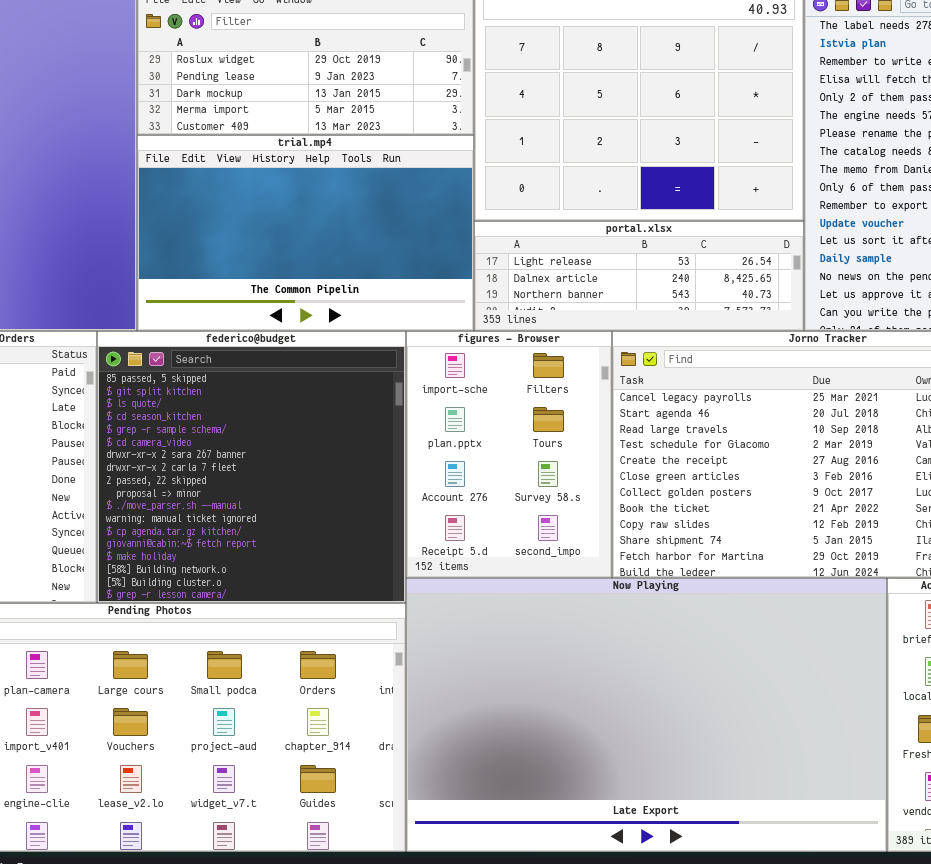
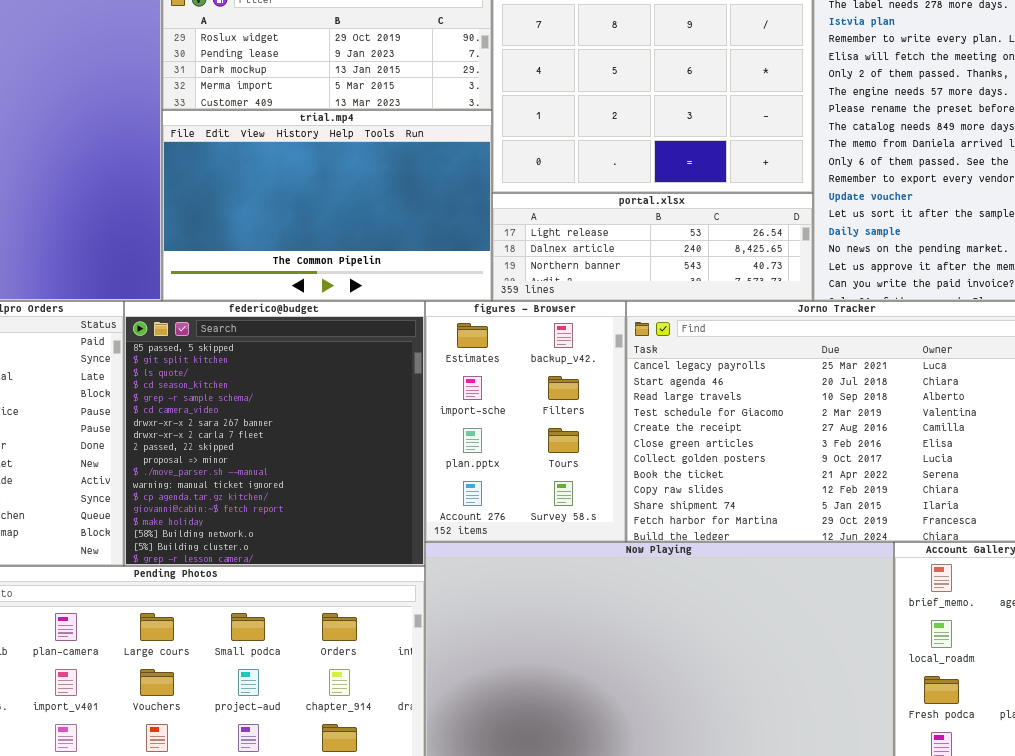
figures - Browser: [406,331,612,578] -> [425,301,626,542], scrolled up 1 row

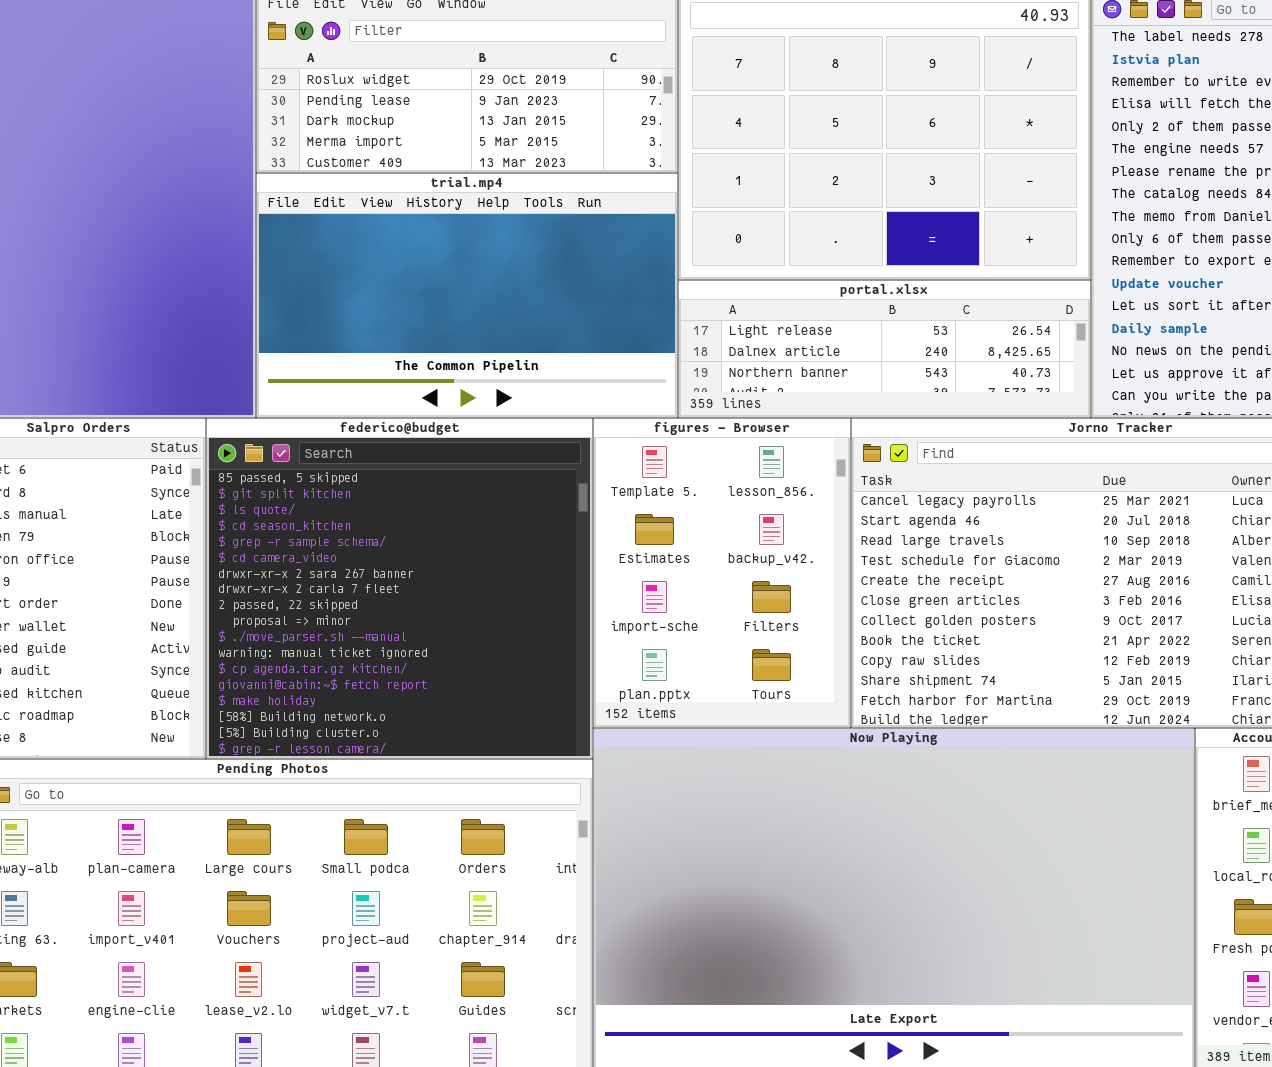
figures - Browser: [425,301,626,542] -> [593,418,851,728], scrolled up 1 row

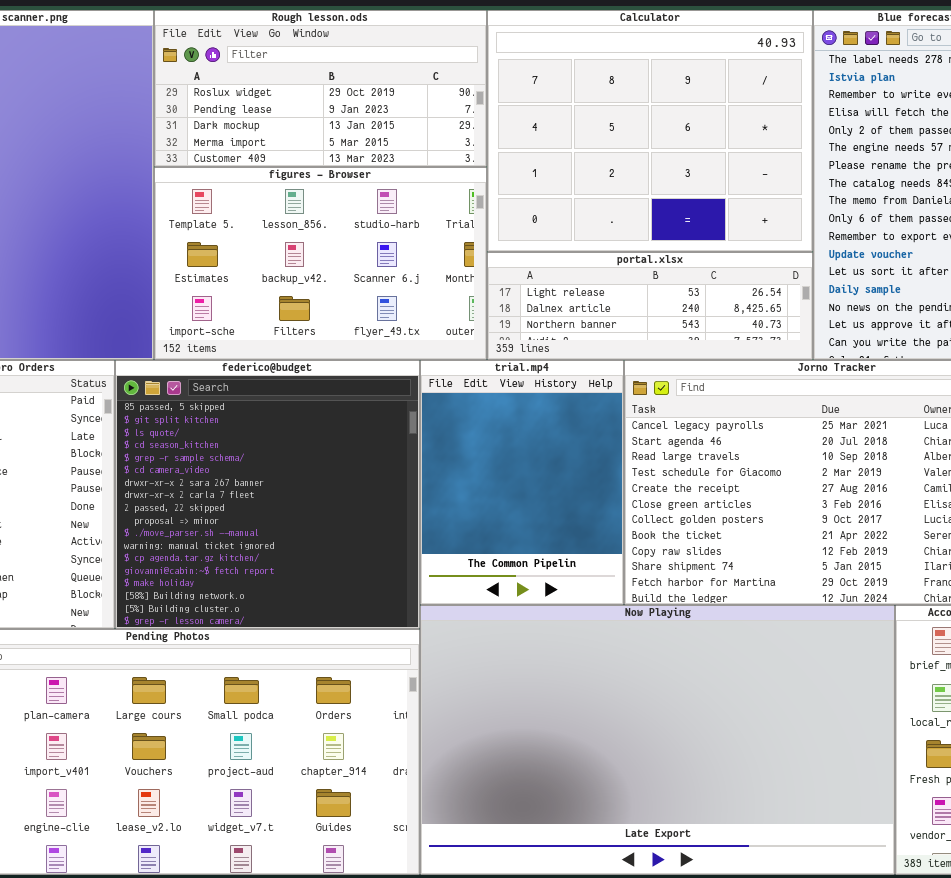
trial.mp4: [256,173,678,418] -> [420,360,624,605], moved, resized
figures - Browser: [593,418,851,728] -> [154,167,487,360], moved, resized

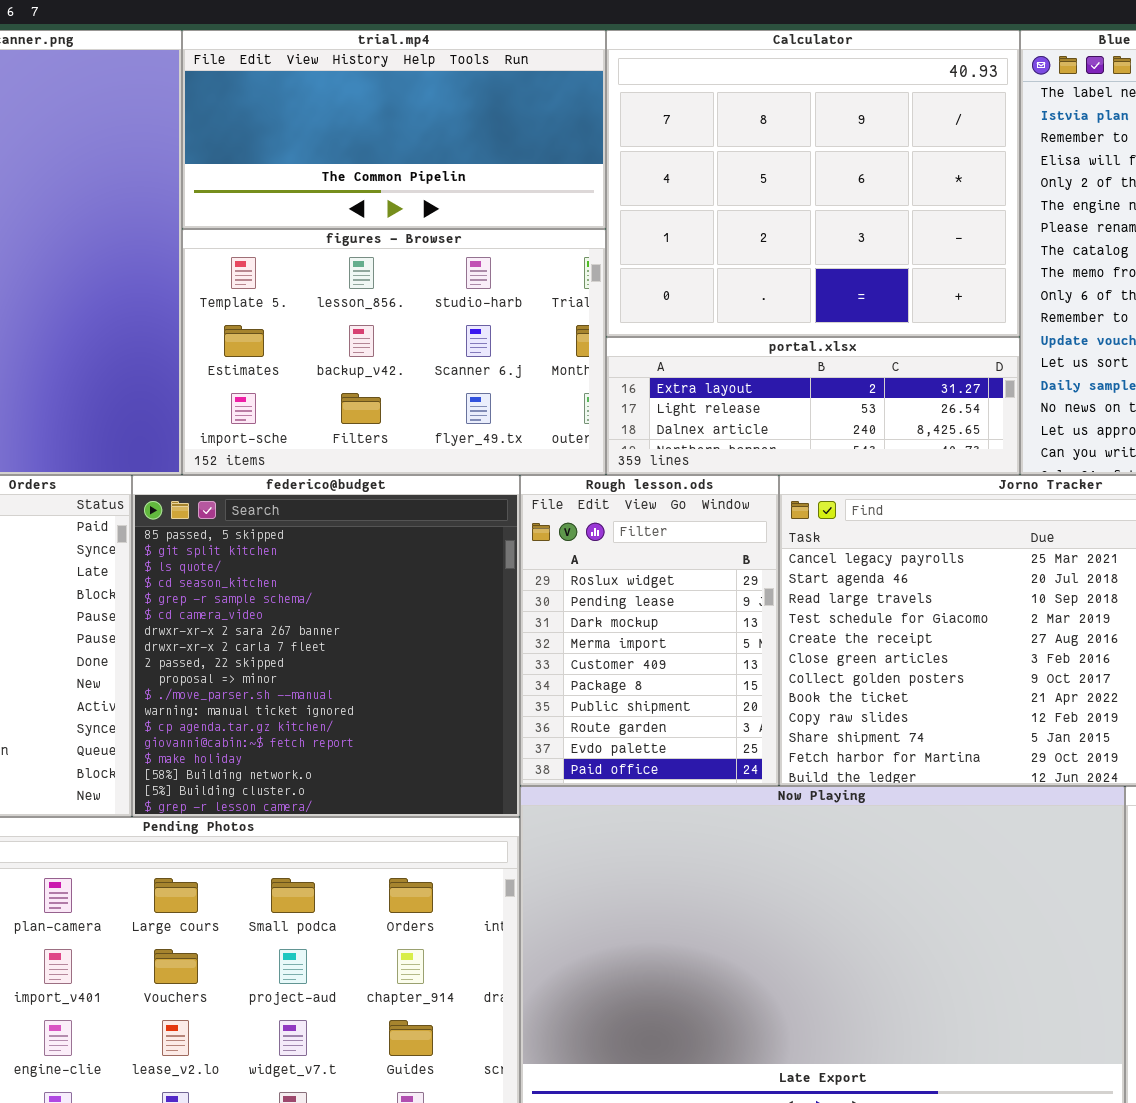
Rough lesson.ods: [154,10,487,167] -> [520,475,779,786], moved, resized
portal.xlsx: [487,252,813,360] -> [606,337,1020,475], scrolled up 1 row
trial.mp4: [420,360,624,605] -> [182,30,606,229], moved, resized

